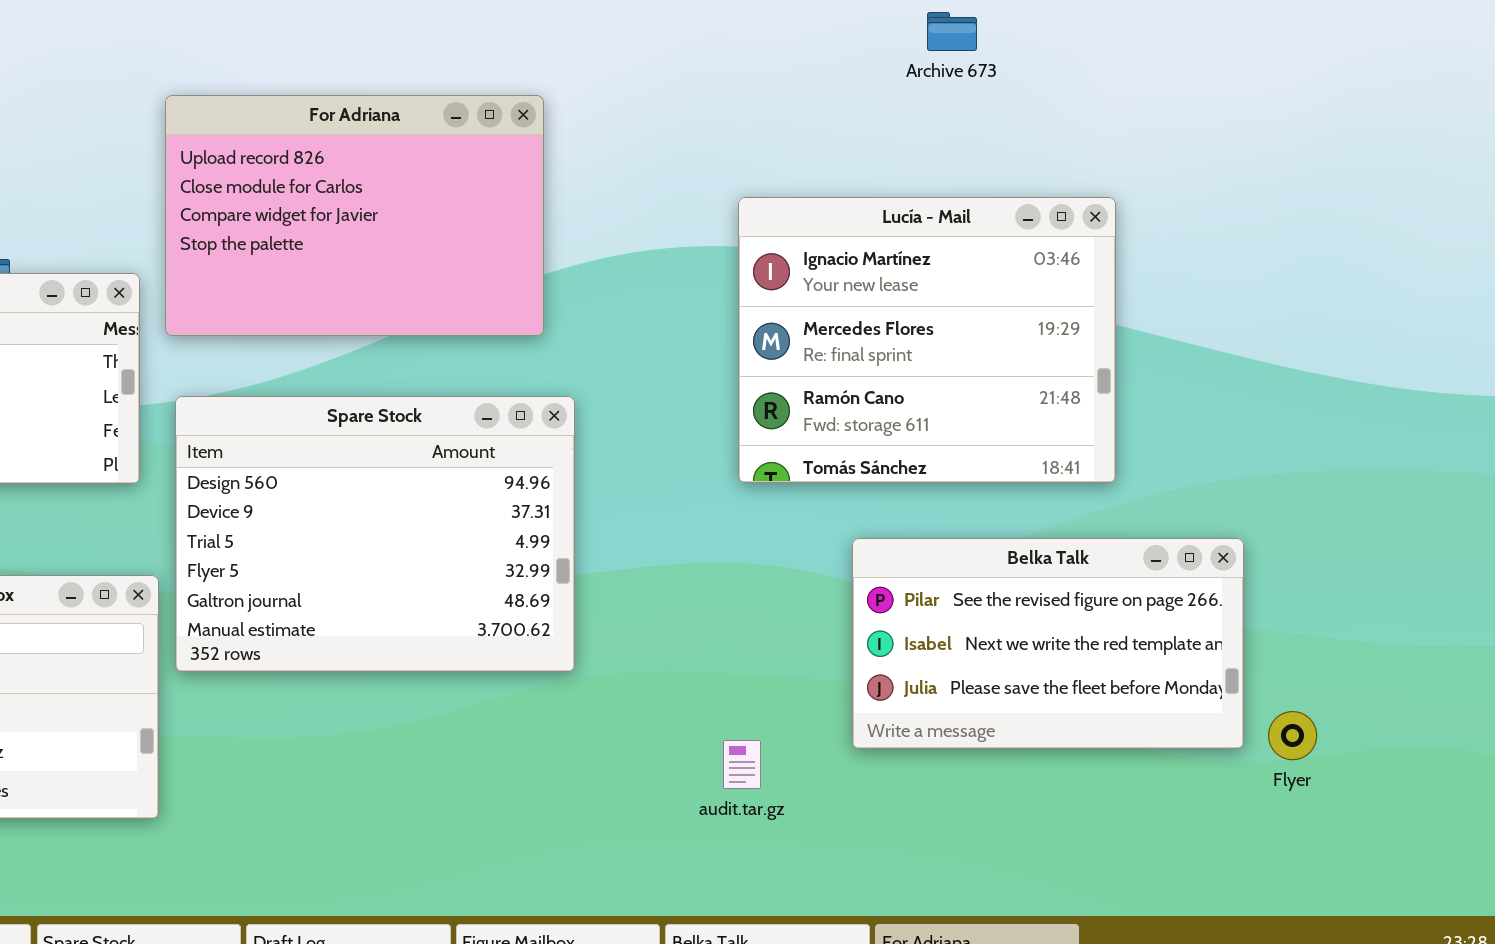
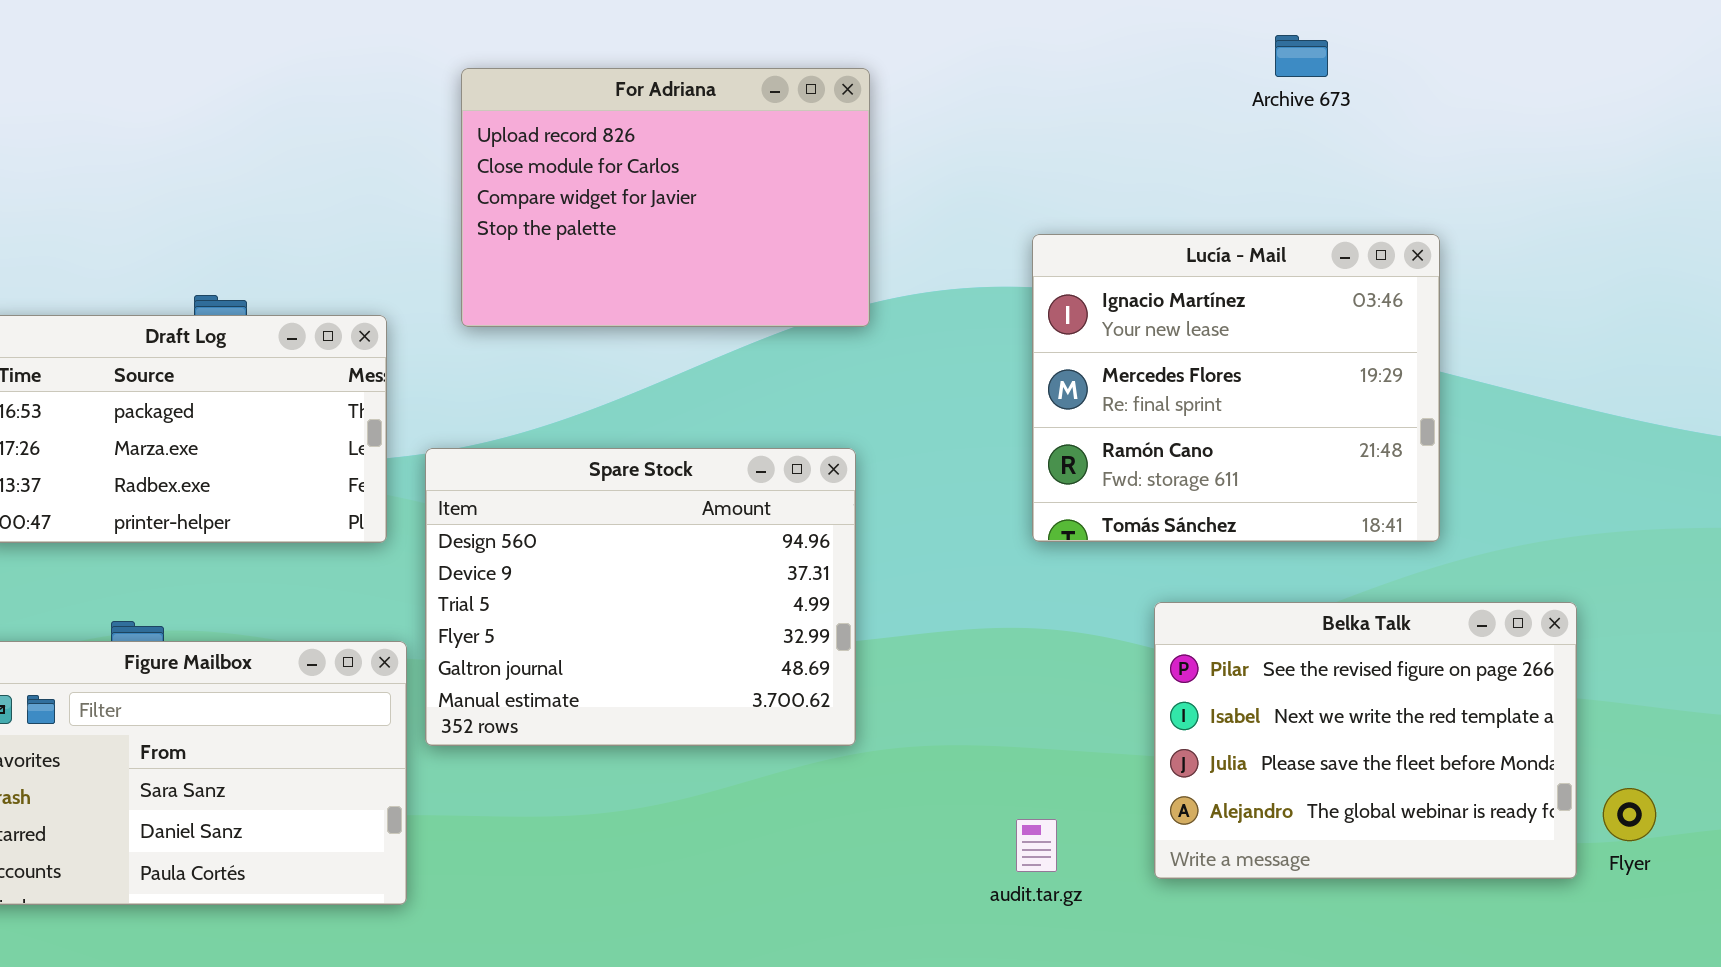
Archive 673: [927,12,977,51] -> [1275,35,1328,77], moved
For Adriana: [165,95,544,336] -> [461,68,870,327], moved
Belka Talk: [852,538,1244,749] -> [1154,602,1577,879], resized

